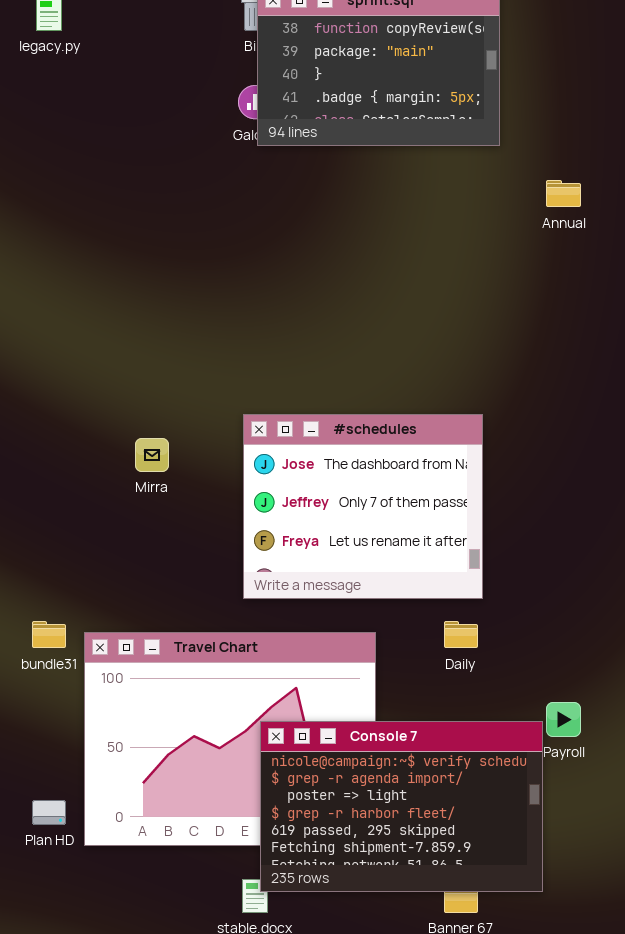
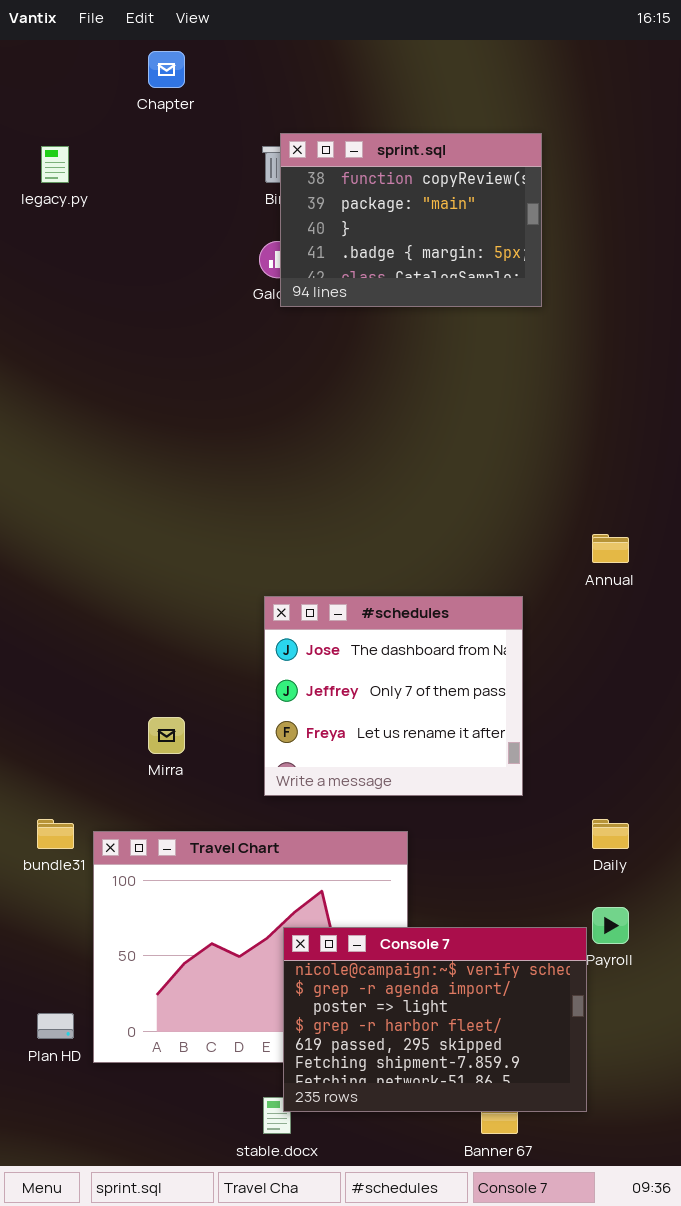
Annual: [546,180,581,207] -> [592,534,629,563], moved
Mirra: [135,438,169,472] -> [148,717,185,754], moved
Daily: [444,621,478,648] -> [592,819,629,849], moved

